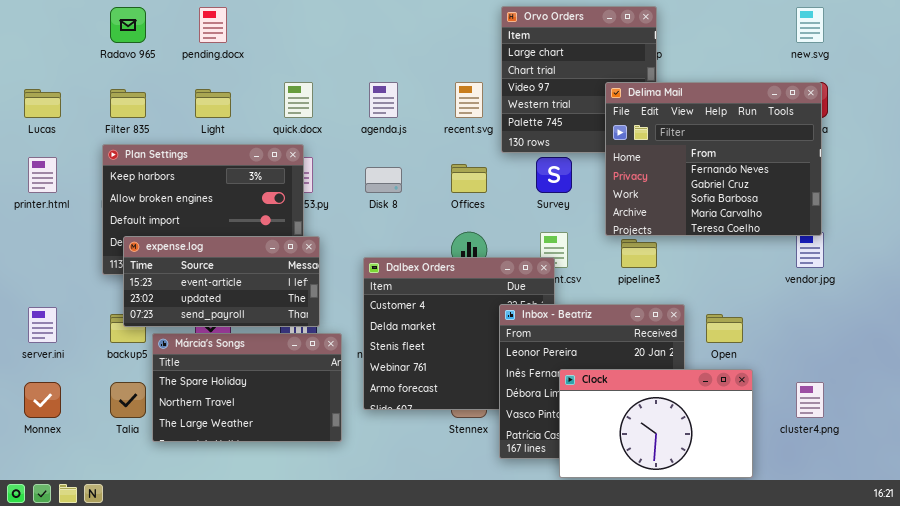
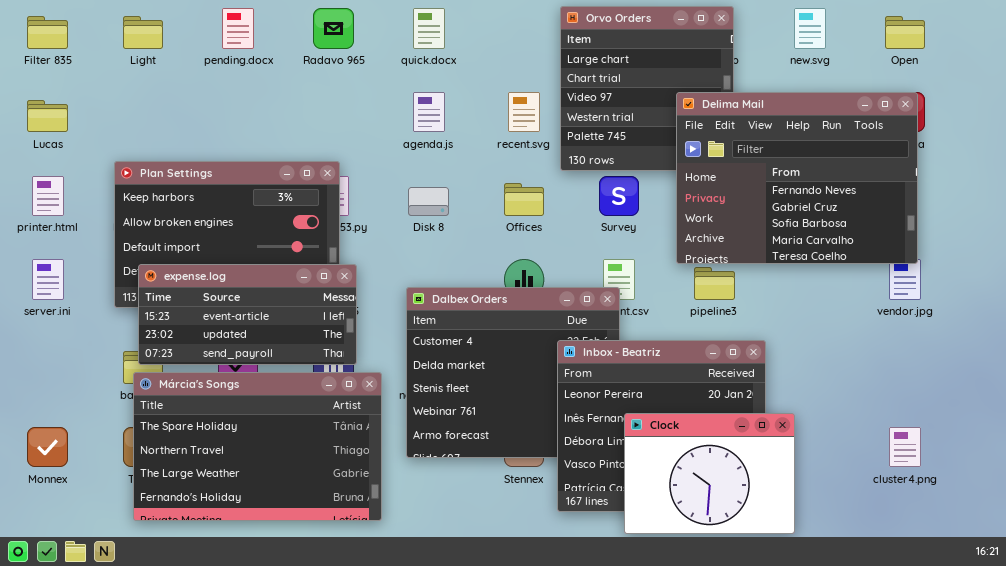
Radavo 965: [110,7,146,43] -> [313,8,354,49], moved
new.svg: [796,7,824,43] -> [794,8,826,49], moved
quick.docx: [284,82,313,118] -> [413,8,445,49], moved
Filter 835: [110,89,146,118] -> [27,16,68,49], moved
Light: [195,89,231,118] -> [123,16,163,49], moved
server.ini: [28,307,57,343] -> [32,259,64,300], moved
Open: [706,314,743,343] -> [885,16,925,49], moved
Márcia's Songs: [152,333,342,442] -> [133,372,382,521], resized
Clock: [559,369,753,478] -> [624,413,795,534], resized

